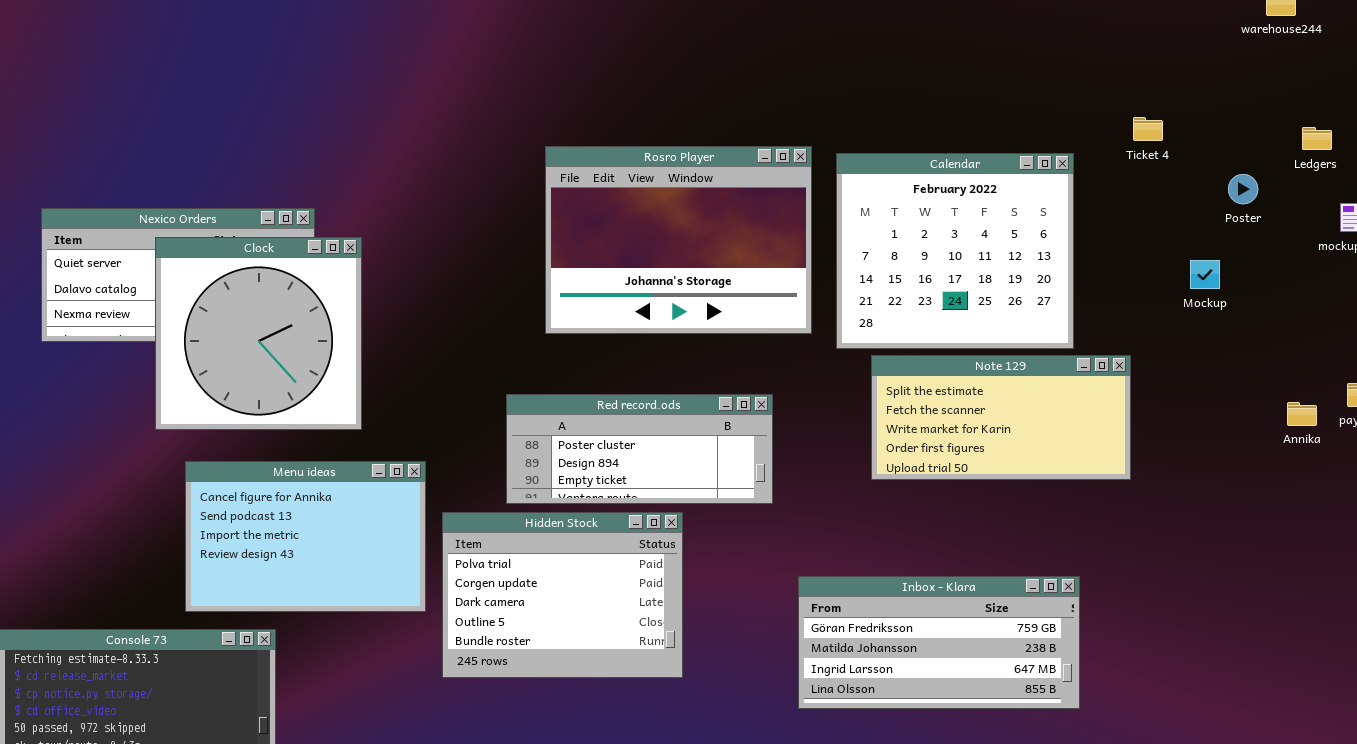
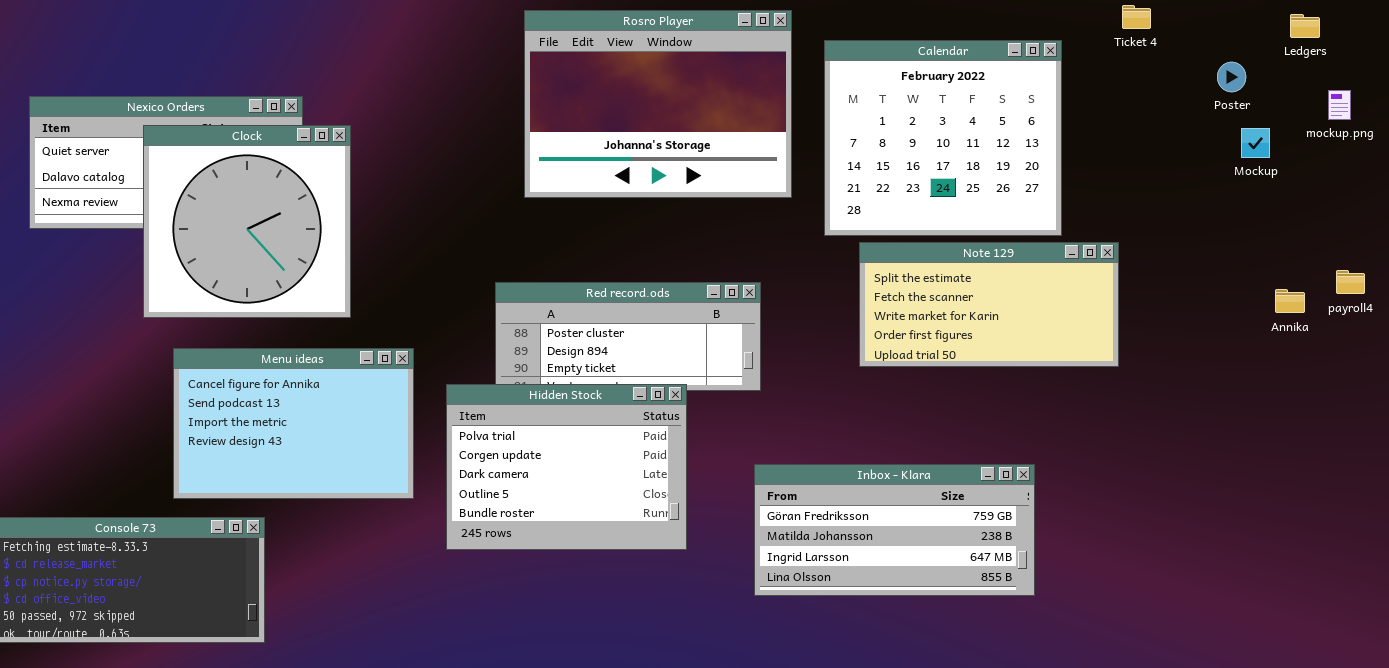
Rosro Player: [545,146,812,334] -> [524,10,792,198], moved
Mockup: [1190,260,1220,289] -> [1241,128,1270,158], moved
Hidden Stock: [442,512,683,678] -> [446,384,687,550], moved
Inbox - Klara: [798,576,1080,709] -> [754,464,1035,596], moved

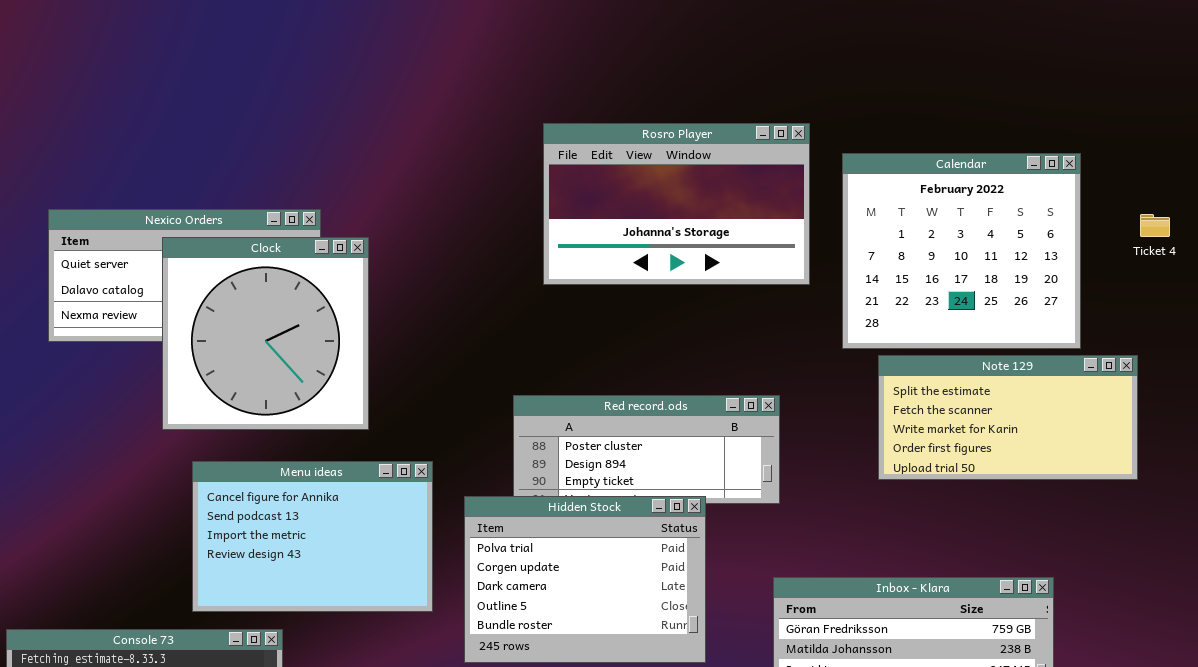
Ticket 4: [1122,5,1151,29] -> [1140,214,1170,237], moved
Rosro Player: [524,10,792,198] -> [543,123,810,285], resized

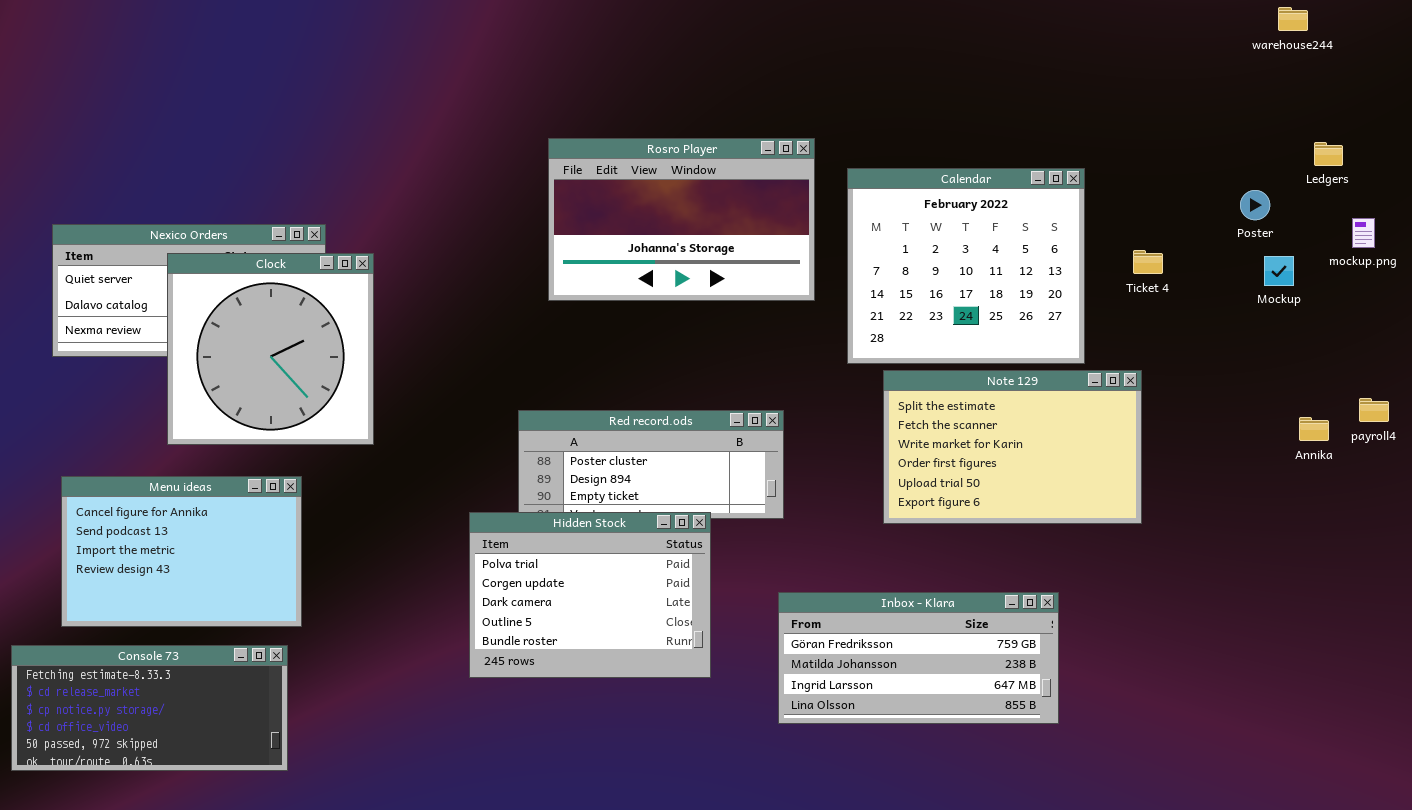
Ticket 4: [1140,214,1170,237] -> [1133,250,1163,274], moved
Note 129: [878,355,1138,480] -> [883,370,1142,524], resized
Menu ideas: [192,461,433,612] -> [61,476,302,627], moved

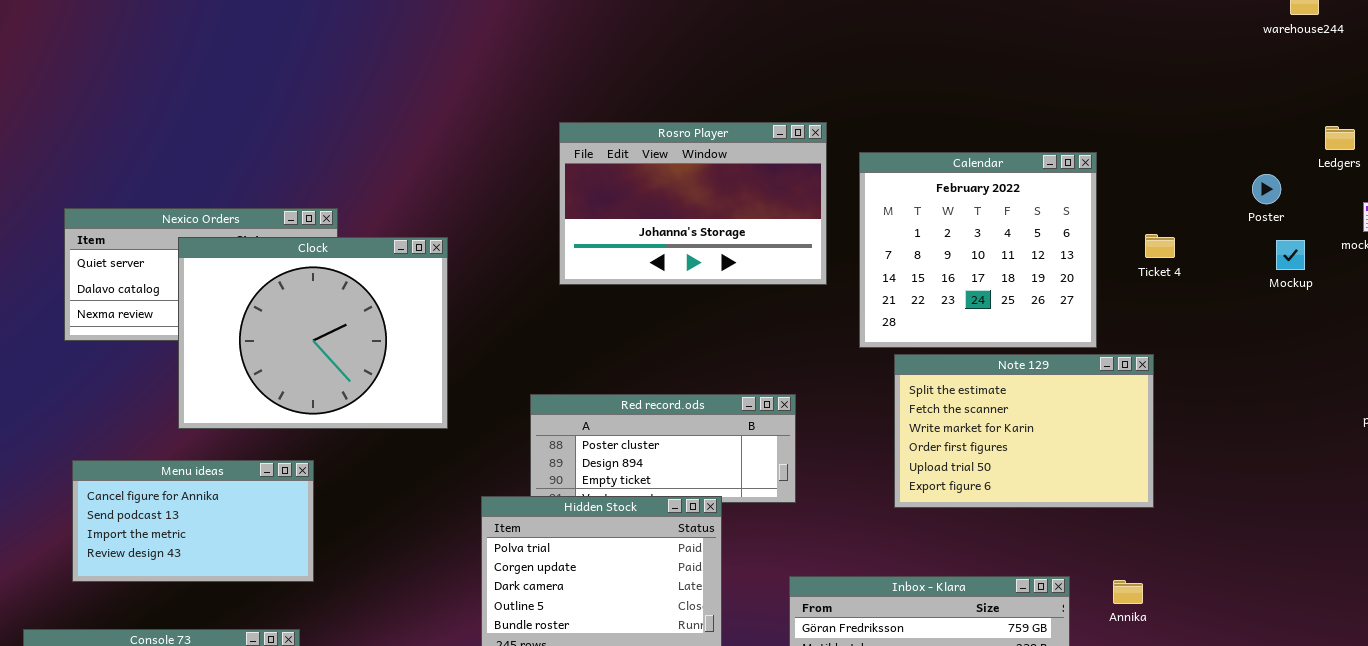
Clock: [167,253,374,445] -> [178,237,448,429], resized
Annika: [1299,417,1329,441] -> [1113,580,1143,604], moved
Menu ideas: [61,476,302,627] -> [72,460,314,582], resized

